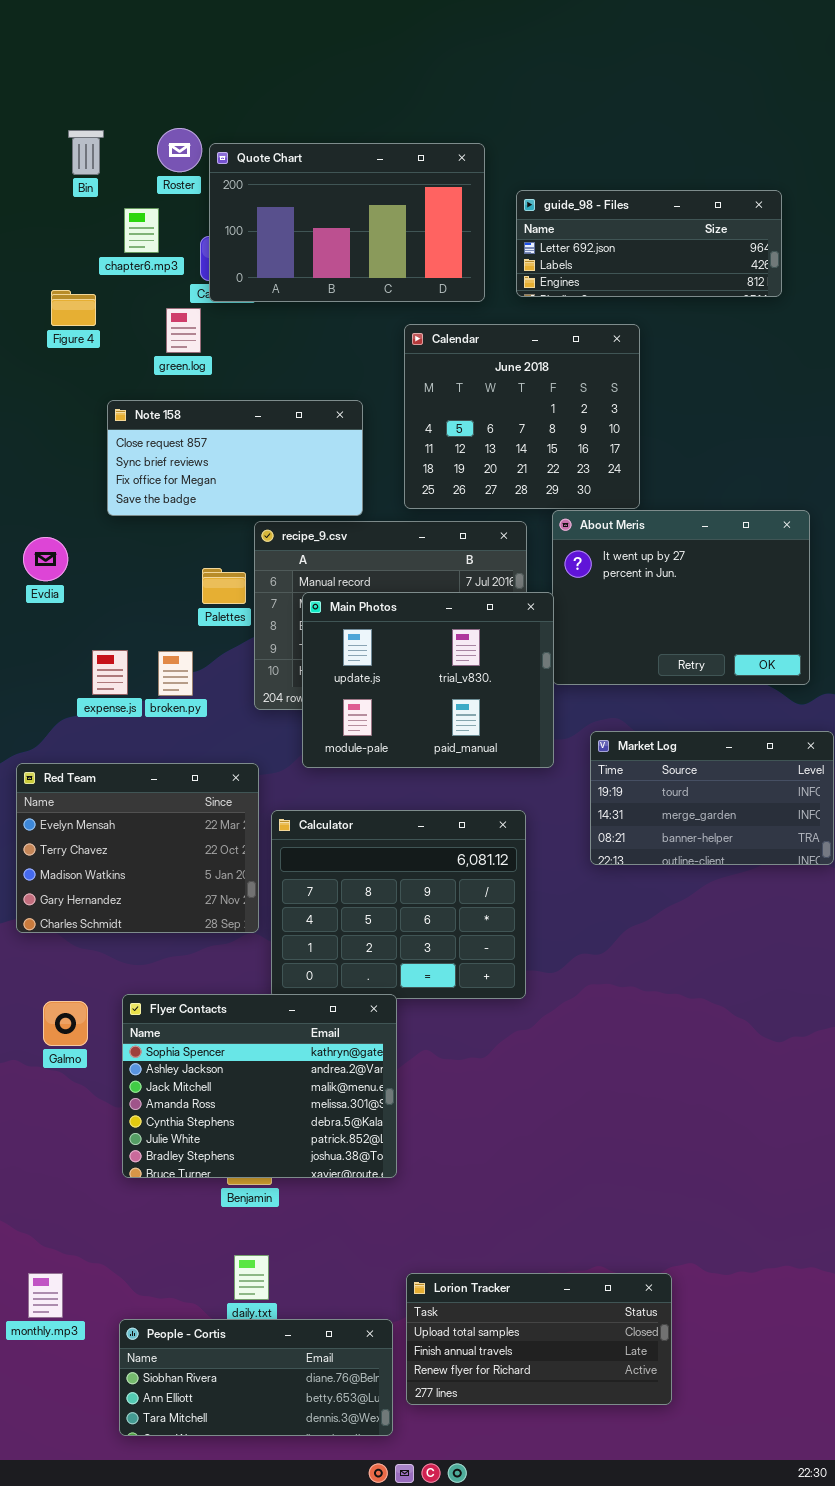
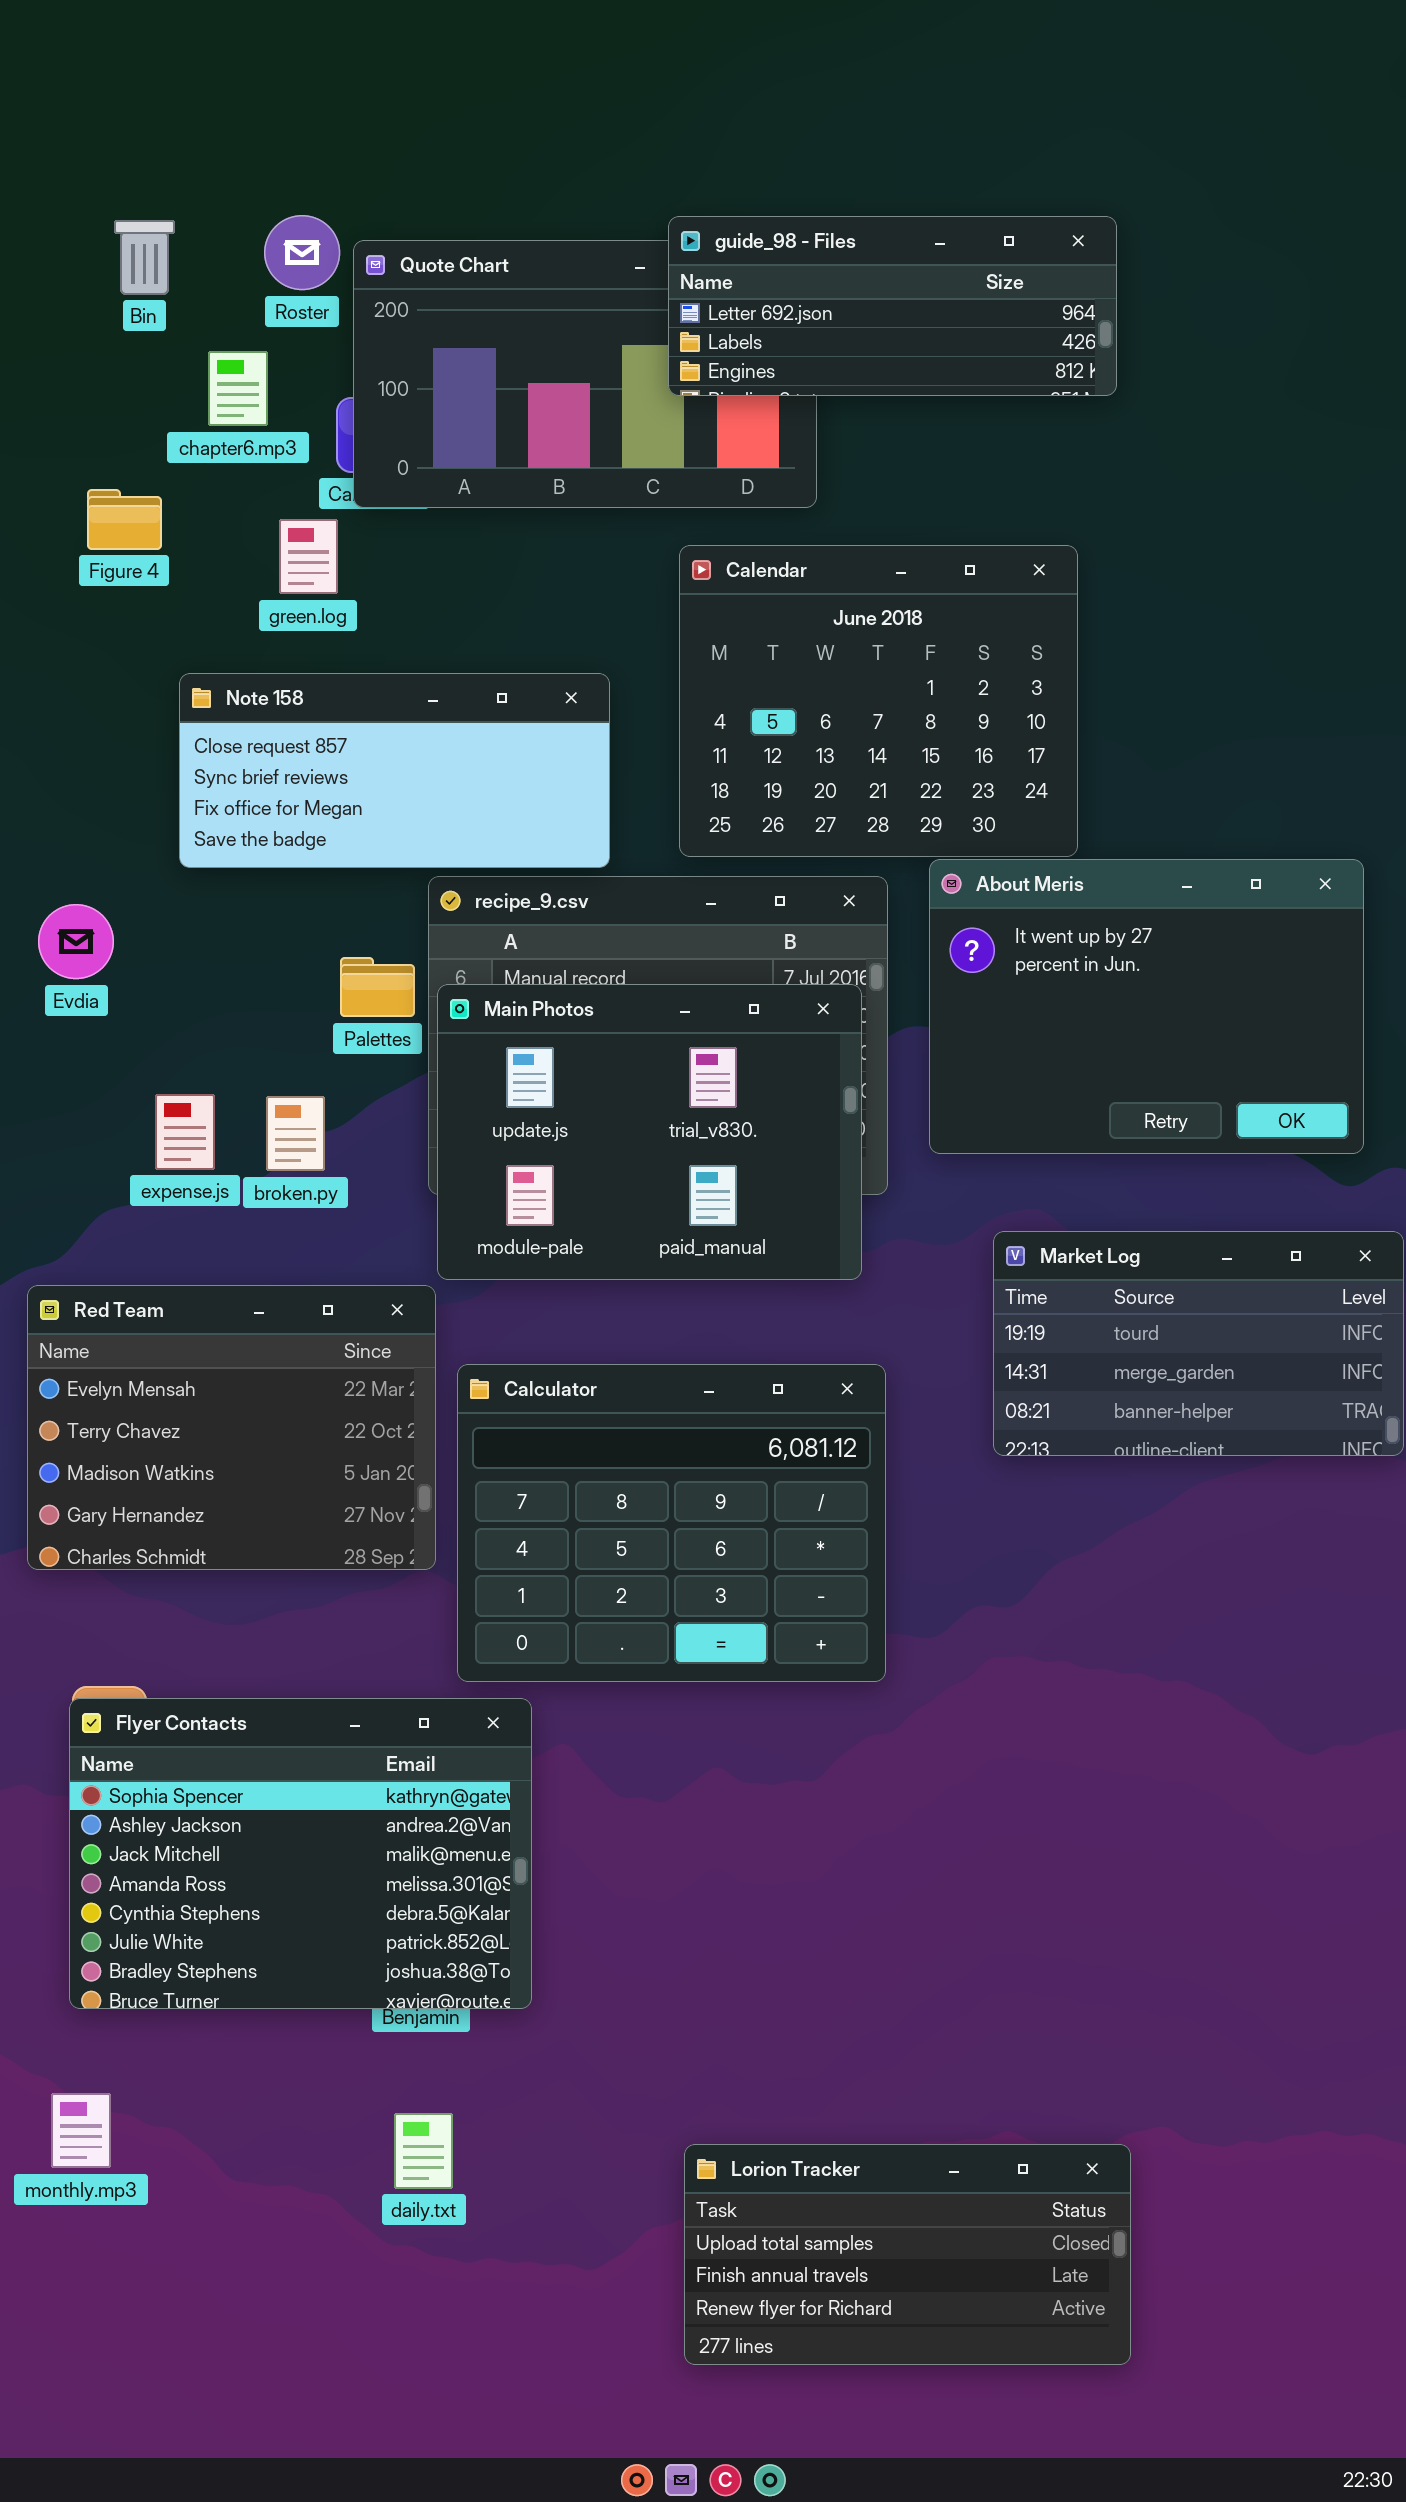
guide_98 - Files: [516,190,782,297] -> [668,216,1117,396], moved
Main Photos: [302,592,554,768] -> [437,984,862,1280], moved
Flyer Contacts: [122,994,397,1178] -> [69,1698,532,2009], moved
monthly.mp3: [28,1273,63,1318] -> [51,2093,111,2168], moved
People - Cortis: [119,1319,393,1436] -> none, closed

